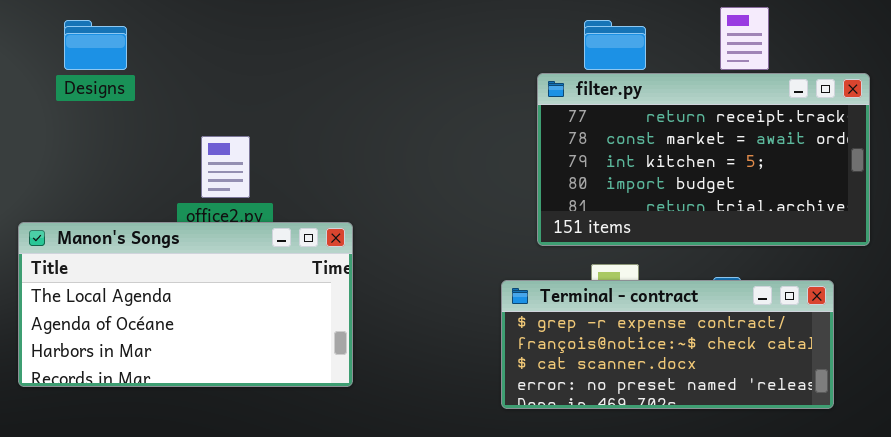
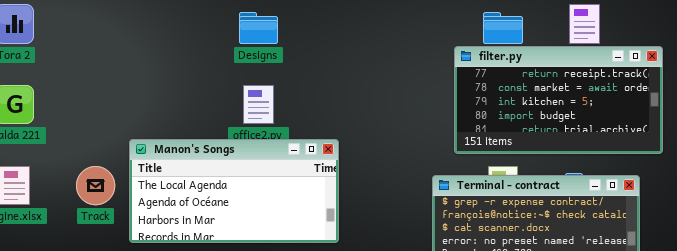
Designs: [64,20,127,70] -> [239,12,278,44], moved

